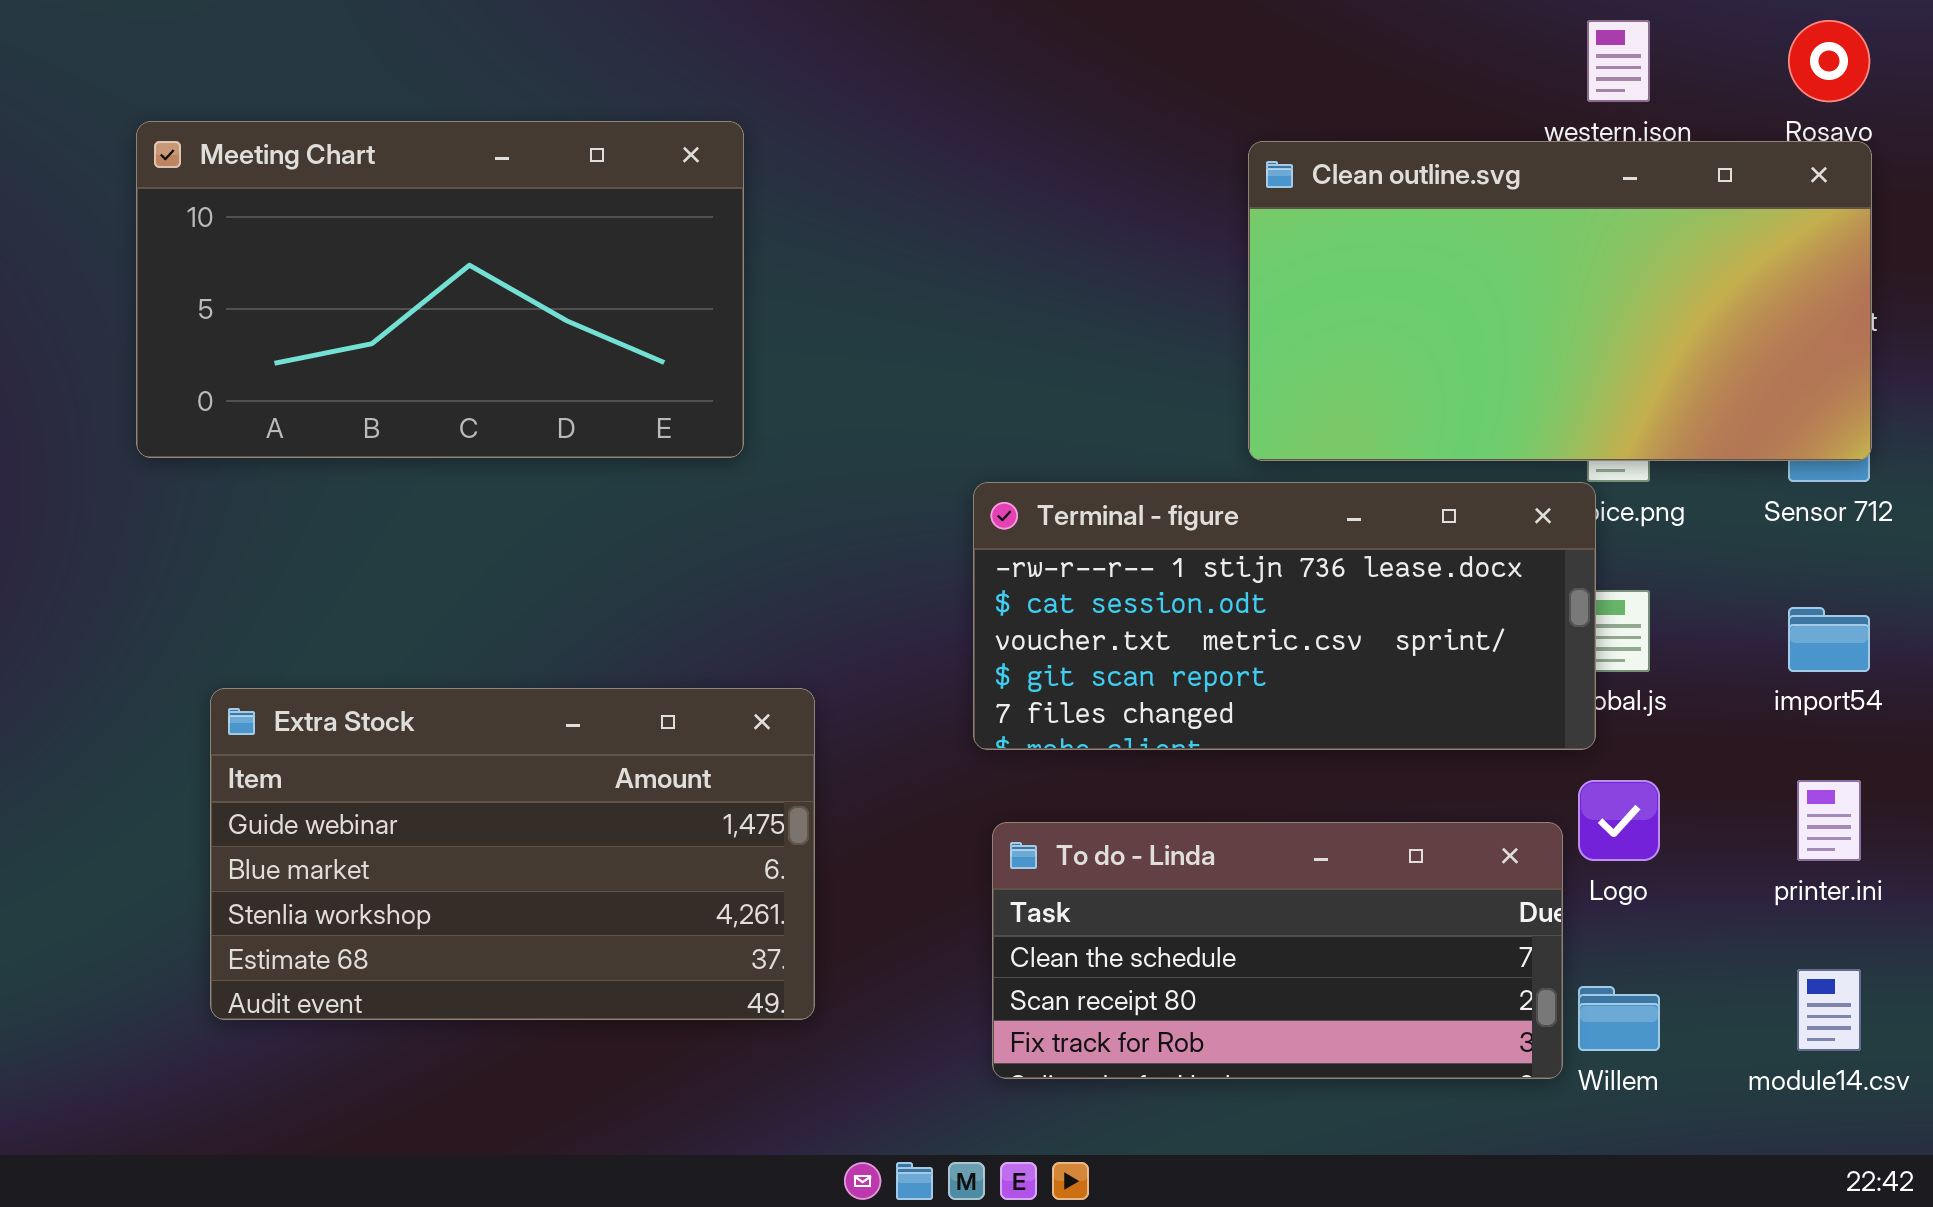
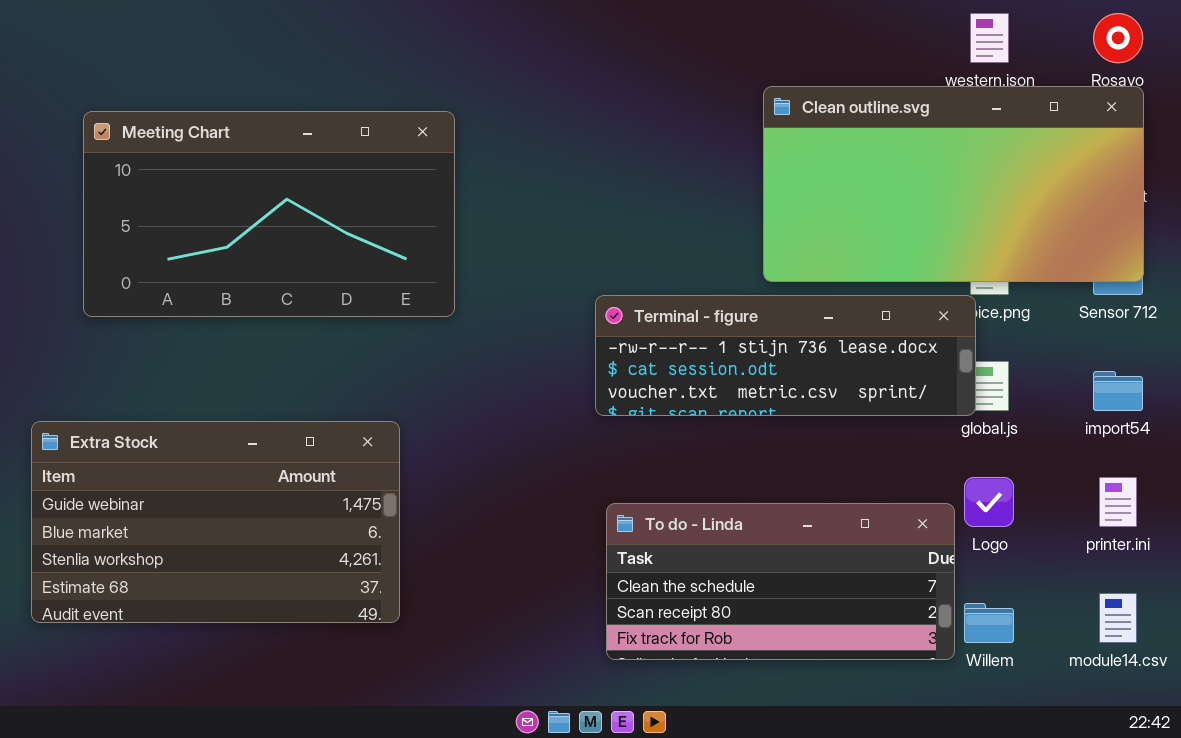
Meeting Chart: [136,121,744,458] -> [83,111,455,317], moved
Terminal - figure: [973,482,1596,750] -> [595,295,976,416], resized
Extra Stock: [210,688,815,1020] -> [31,421,400,623], moved

